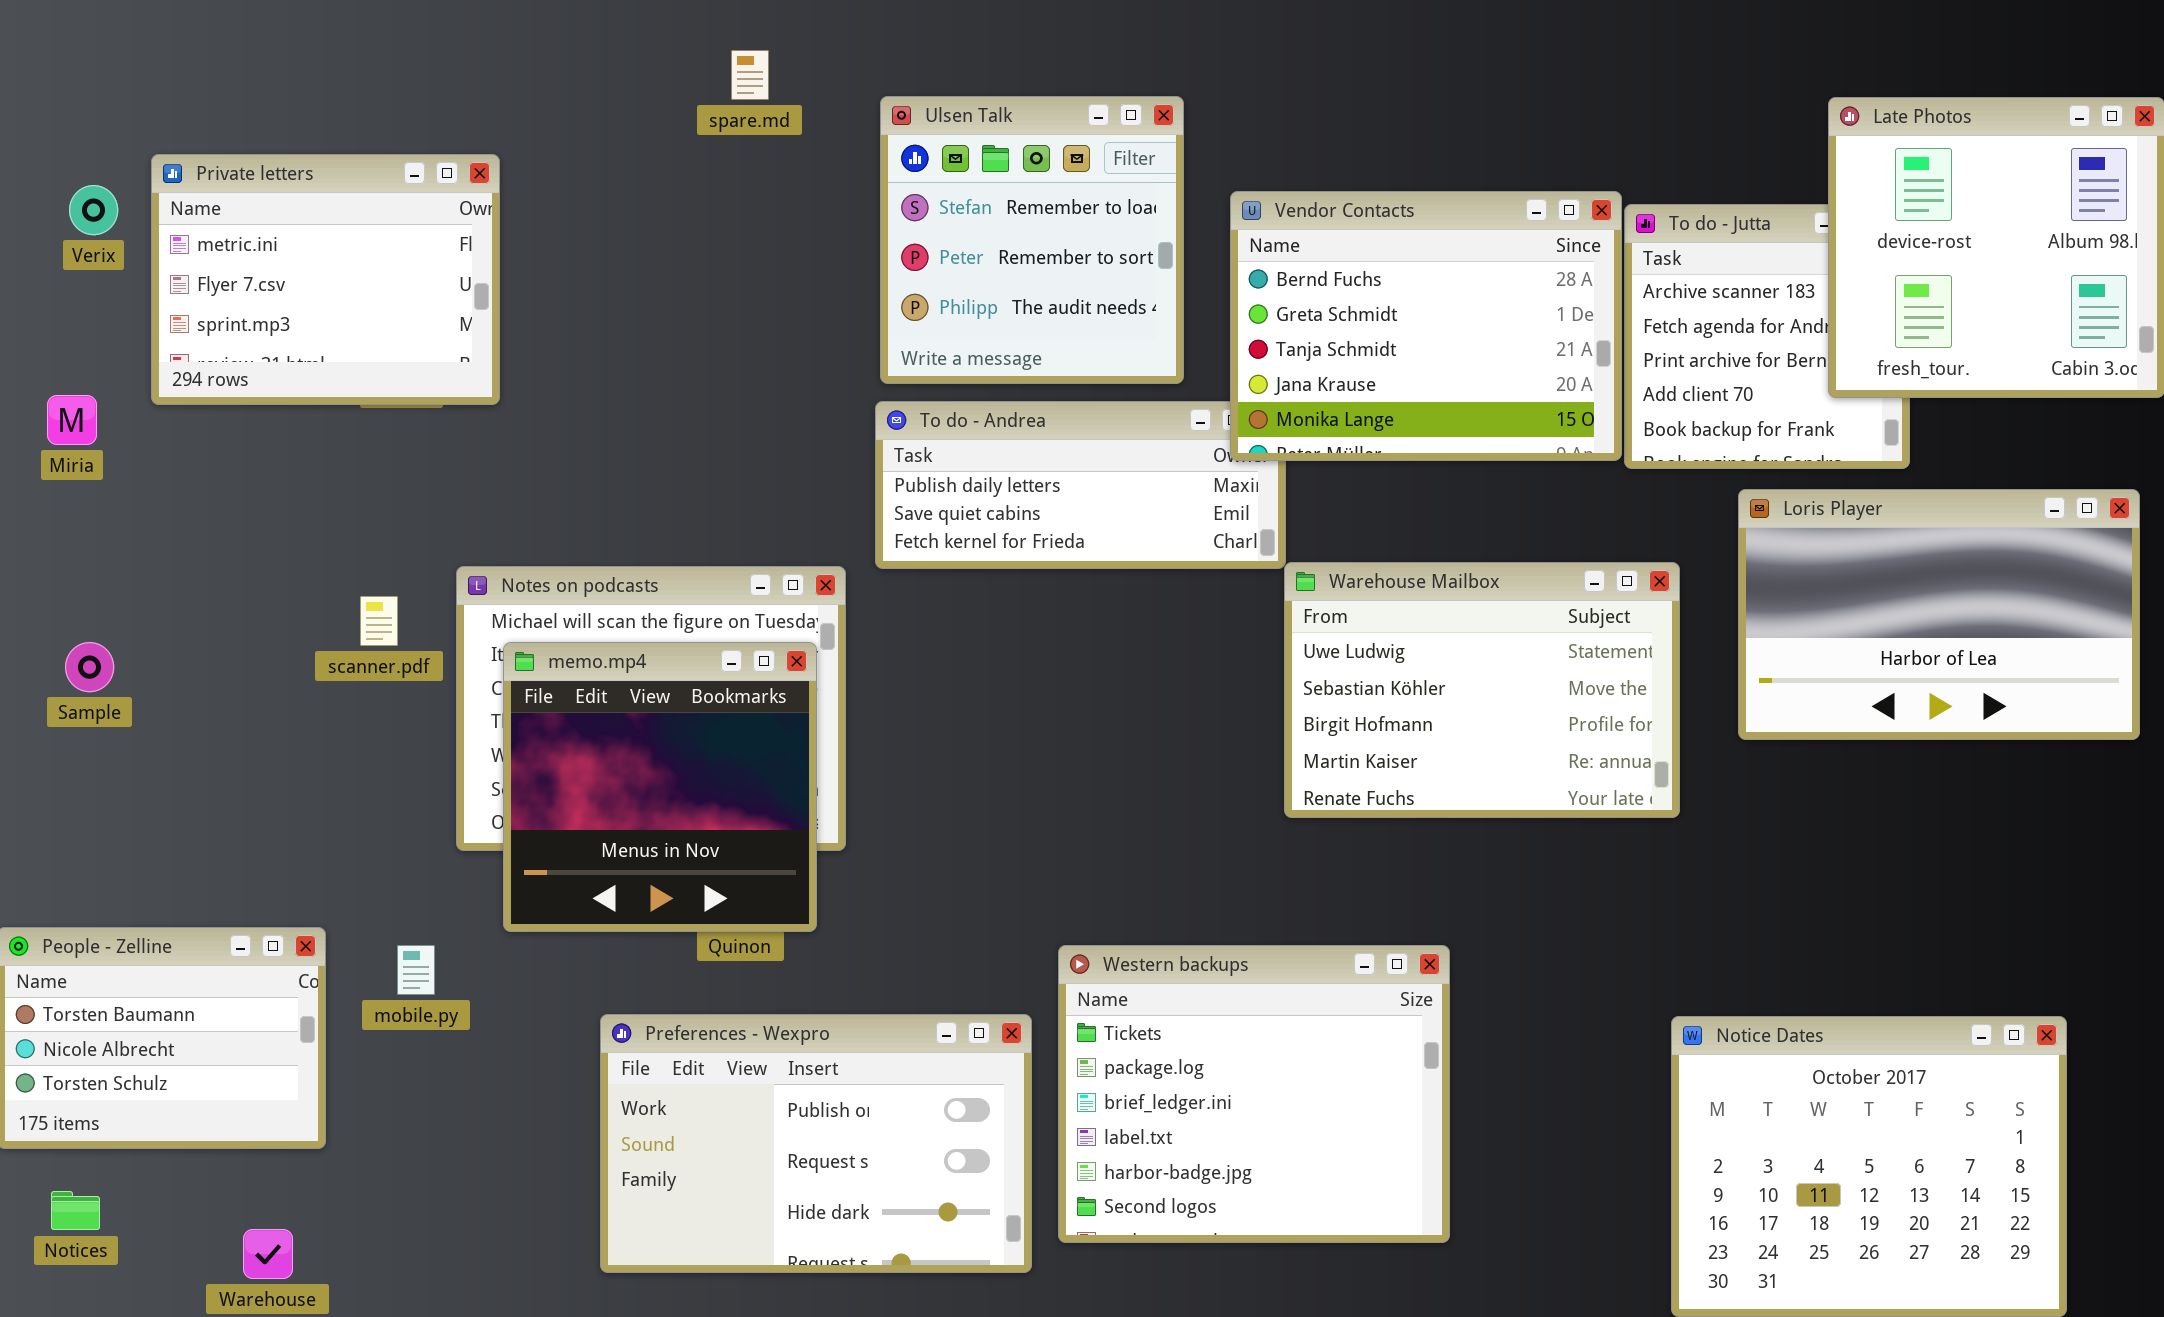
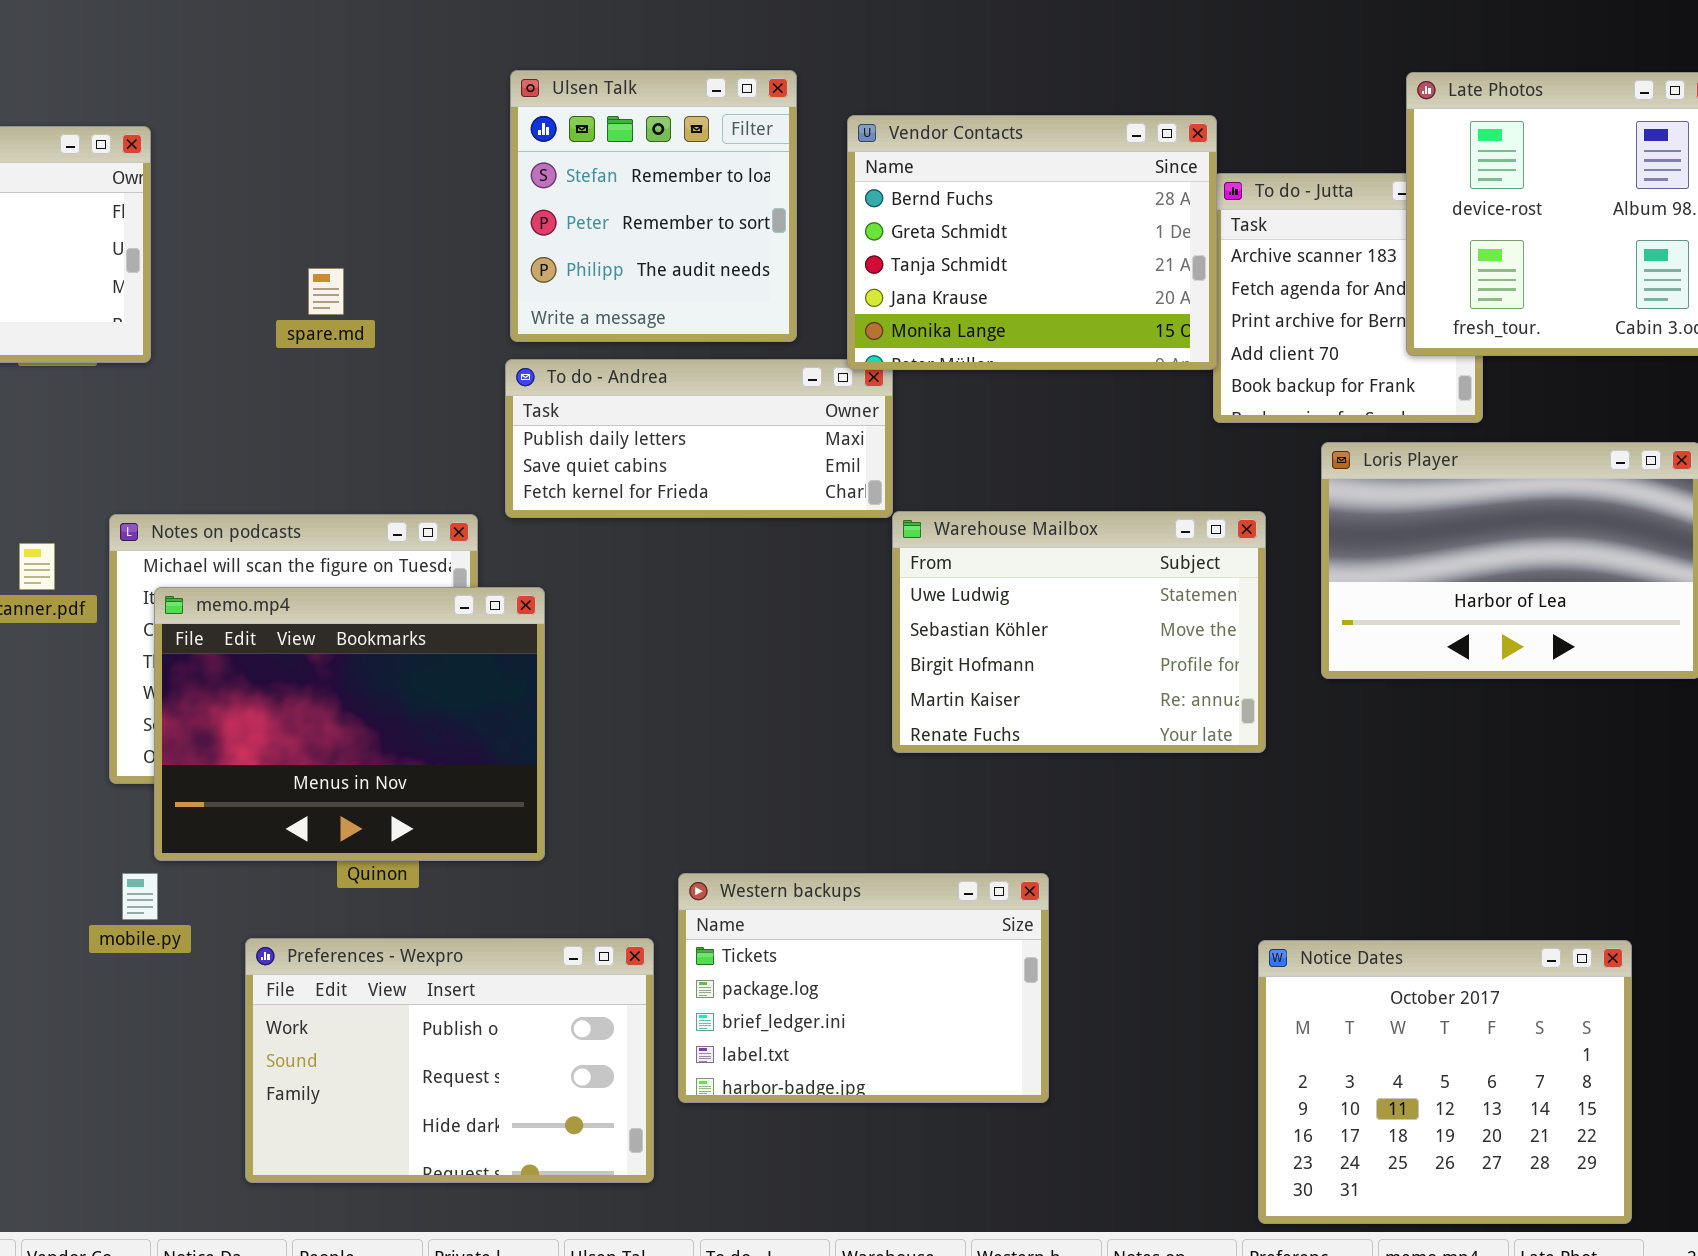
spare.md: [731,50,769,100] -> [308,268,344,315], moved
Vendor Contacts: [1230,191,1622,461] -> [847,115,1217,370], moved
memo.mp4: [503,642,817,932] -> [154,587,545,861], resized
mobile.py: [397,945,435,995] -> [122,873,158,920], moved
Western backups: [1058,945,1450,1243] -> [678,873,1049,1103], resized

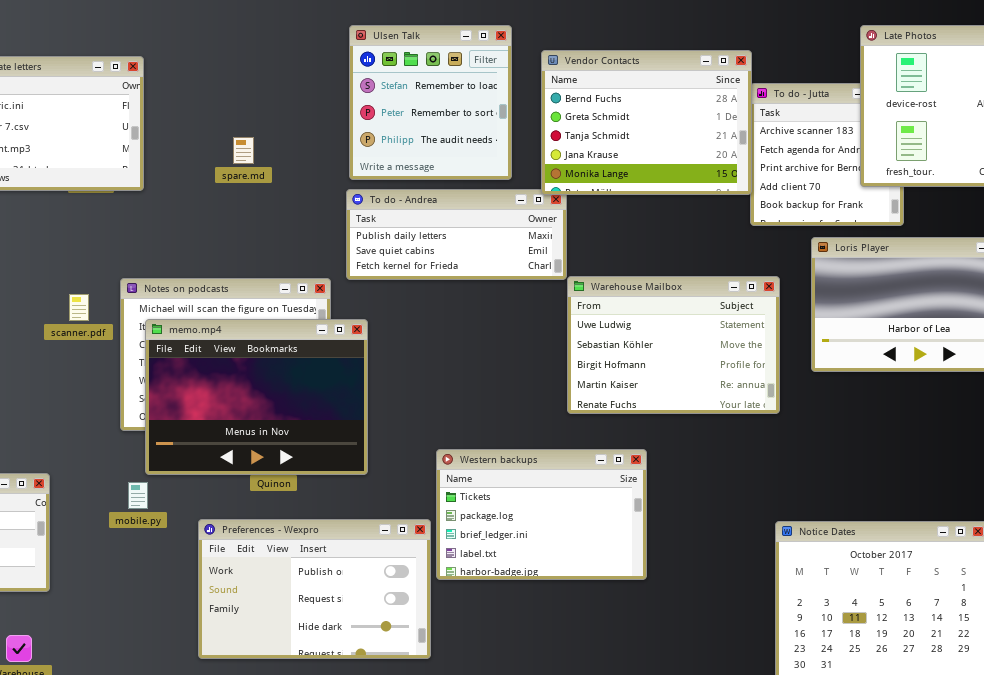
Western backups: [678,873,1049,1103] -> [436,449,647,580], moved

